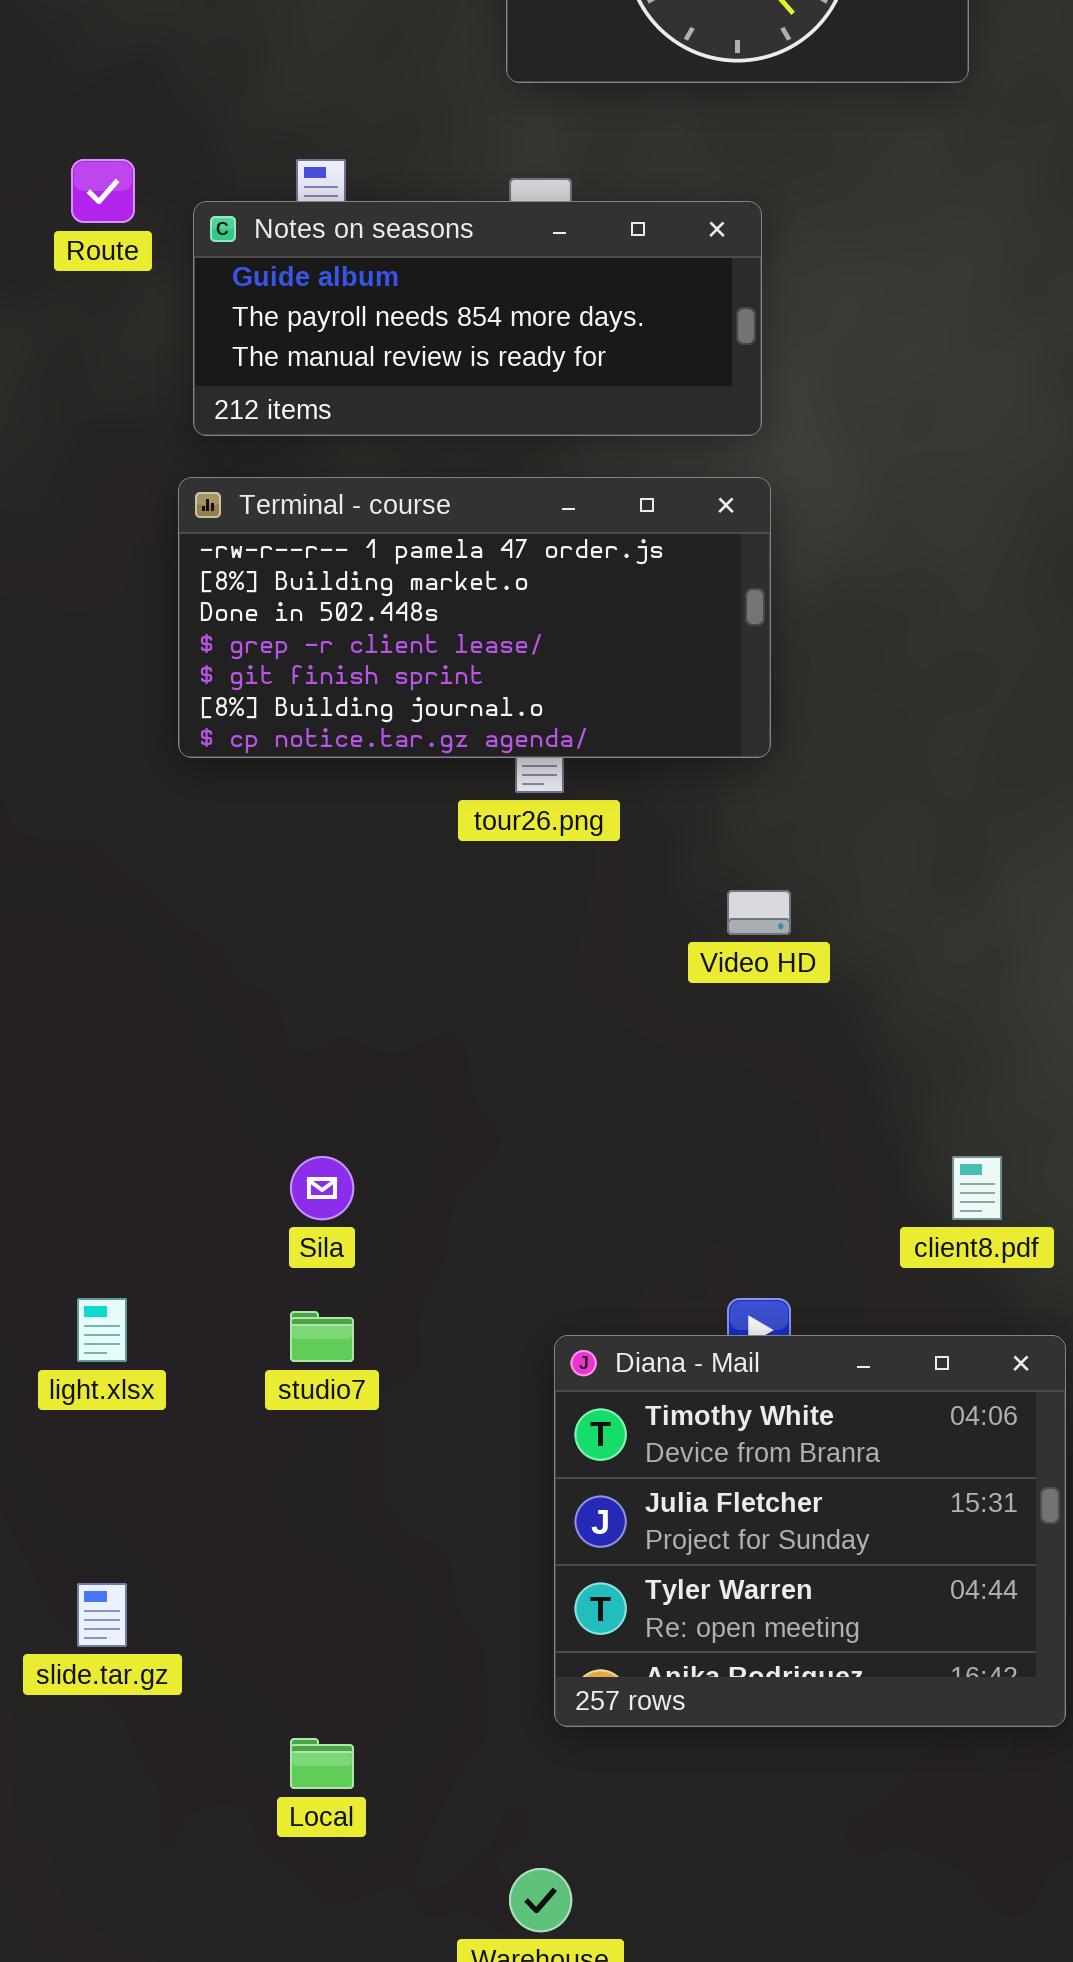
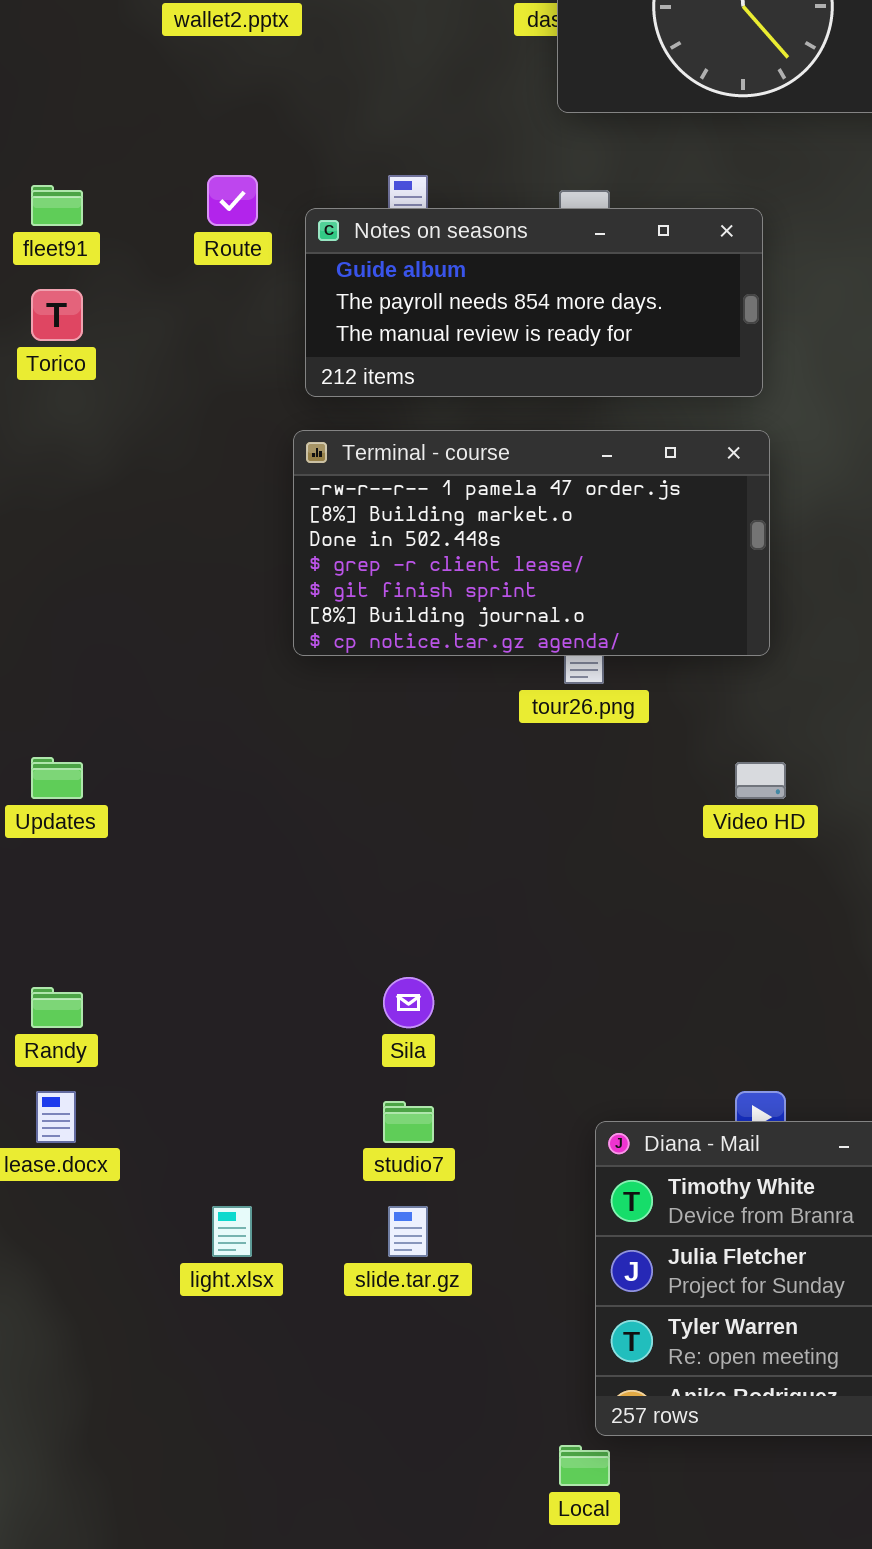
light.xlsx: [77,1298,127,1362] -> [212,1206,252,1257], moved
slide.tar.gz: [77,1583,127,1647] -> [388,1206,428,1257], moved
Local: [290,1738,354,1789] -> [559,1445,610,1486], moved

